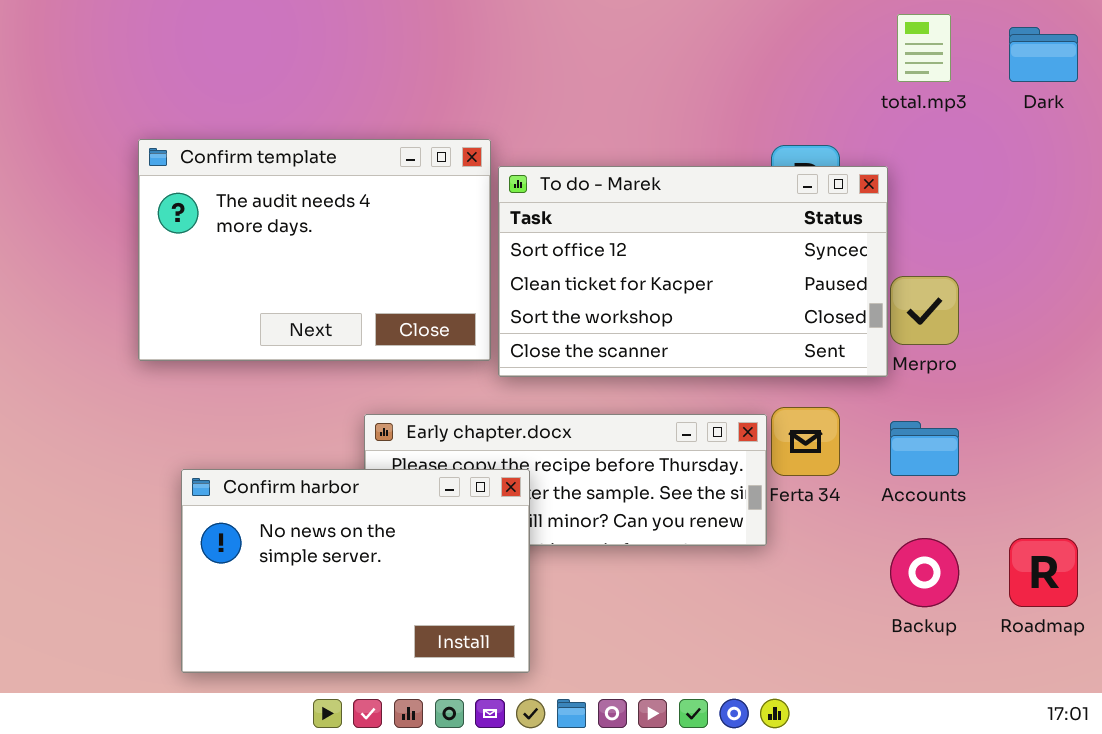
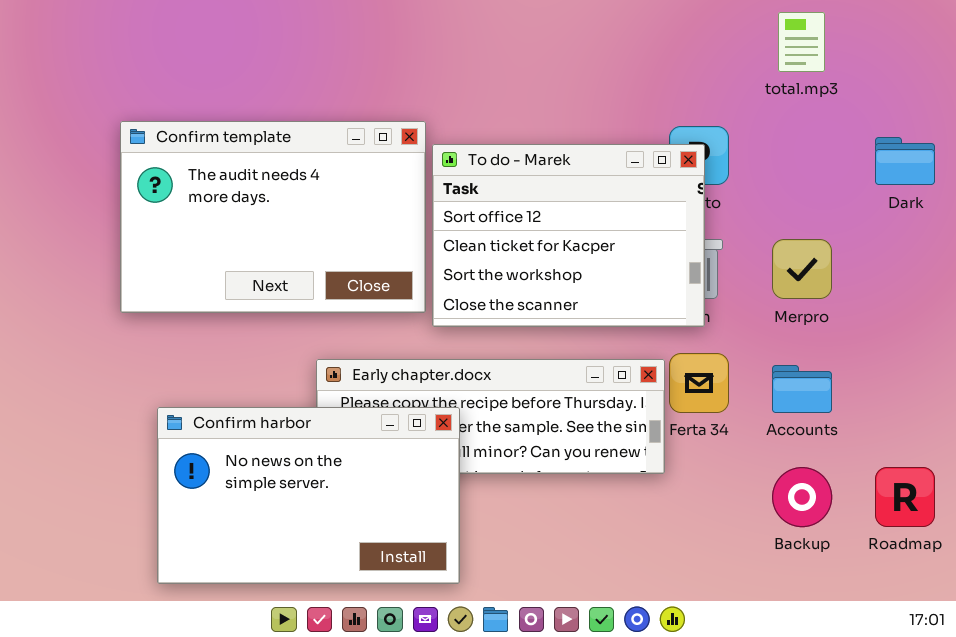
Dark: [1009,27,1078,82] -> [875,137,935,185], moved
To do - Marek: [498,166,888,377] -> [432,144,705,327], resized

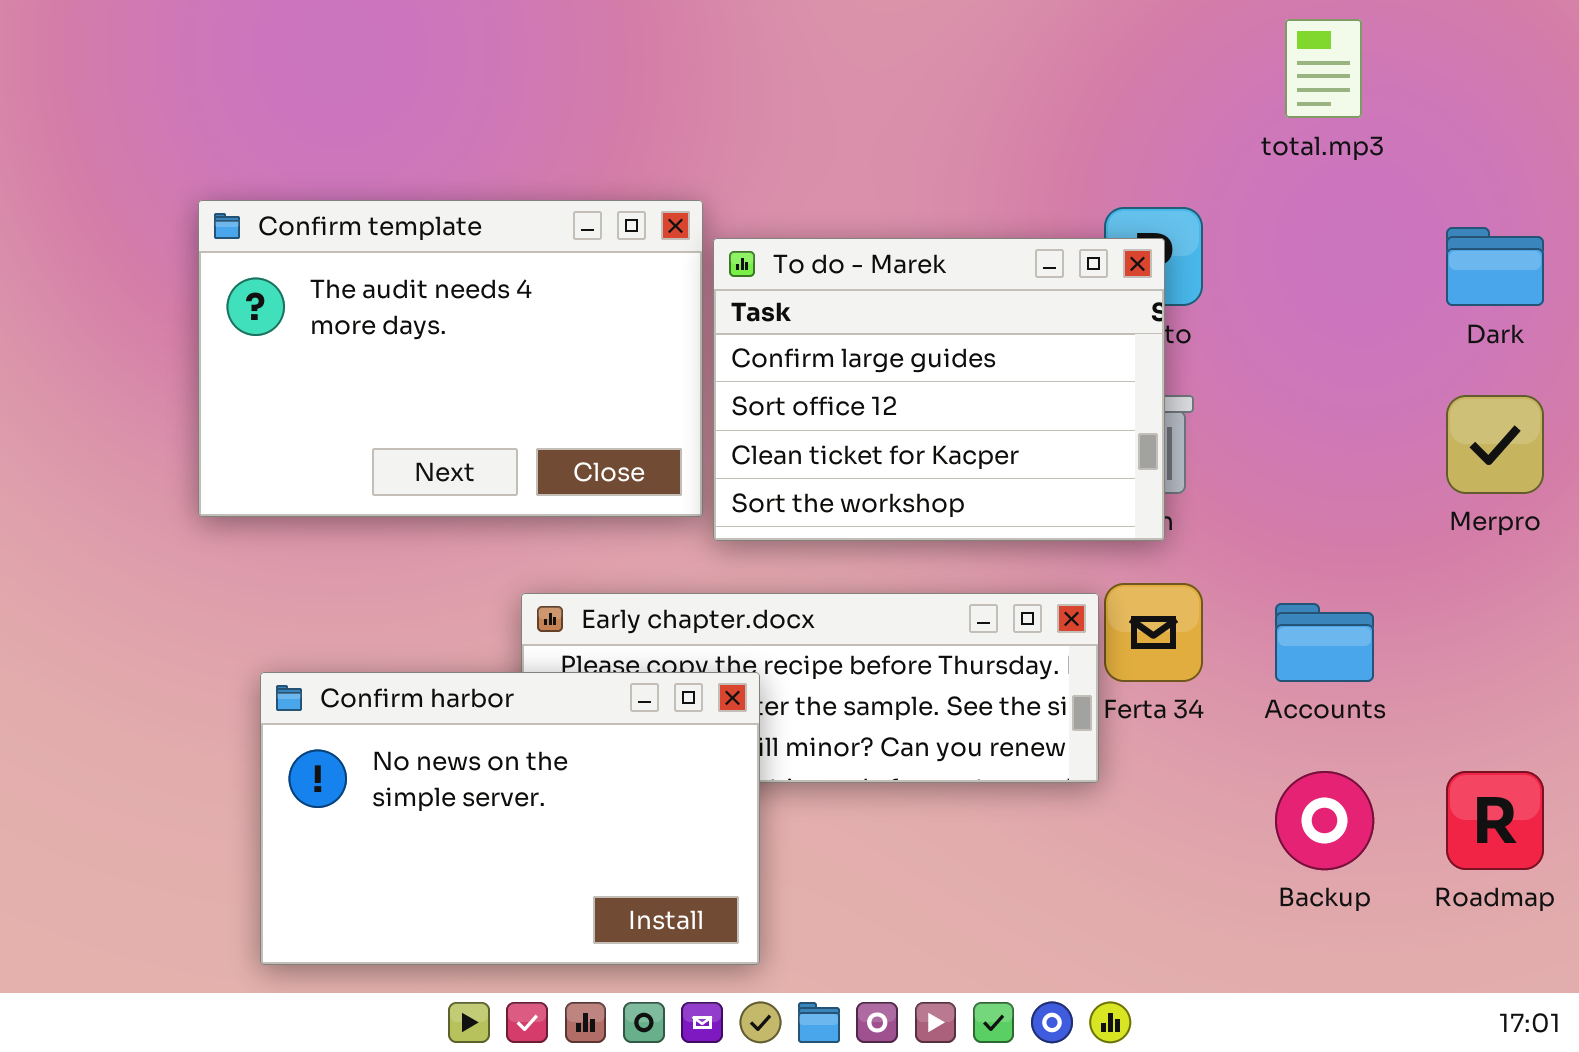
To do - Marek: [432,144,705,327] -> [713,238,1165,541], scrolled up 1 row
Merpro: [772,239,832,299] -> [1446,395,1544,494], moved

